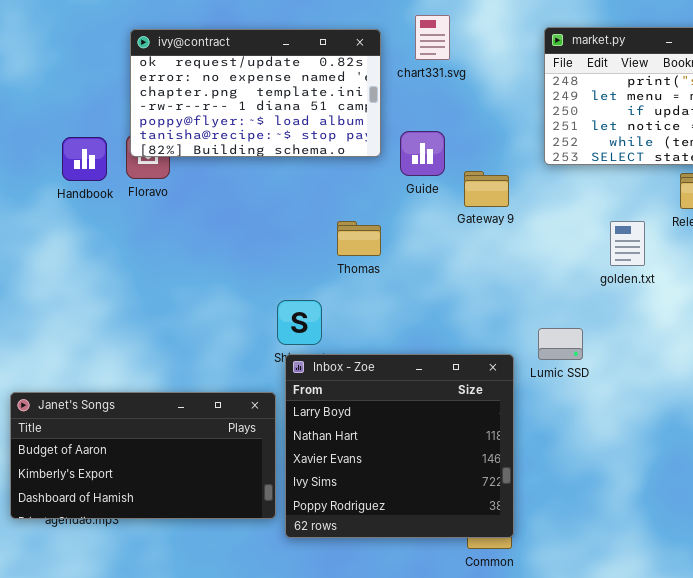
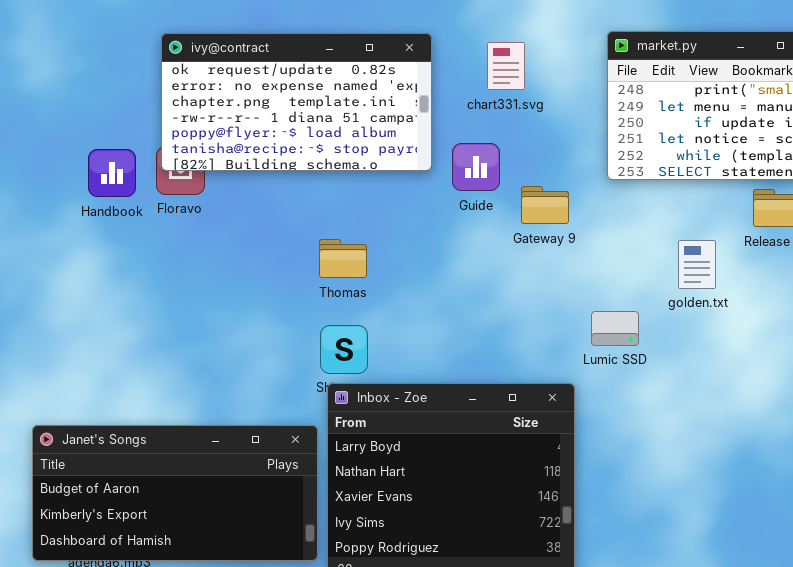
chart331.svg: [415,15,450,60] -> [487,42,525,90], moved
Thomas: [337,221,381,256] -> [319,239,367,278], moved
Lumic SSD: [538,328,583,360] -> [591,311,639,346], moved

